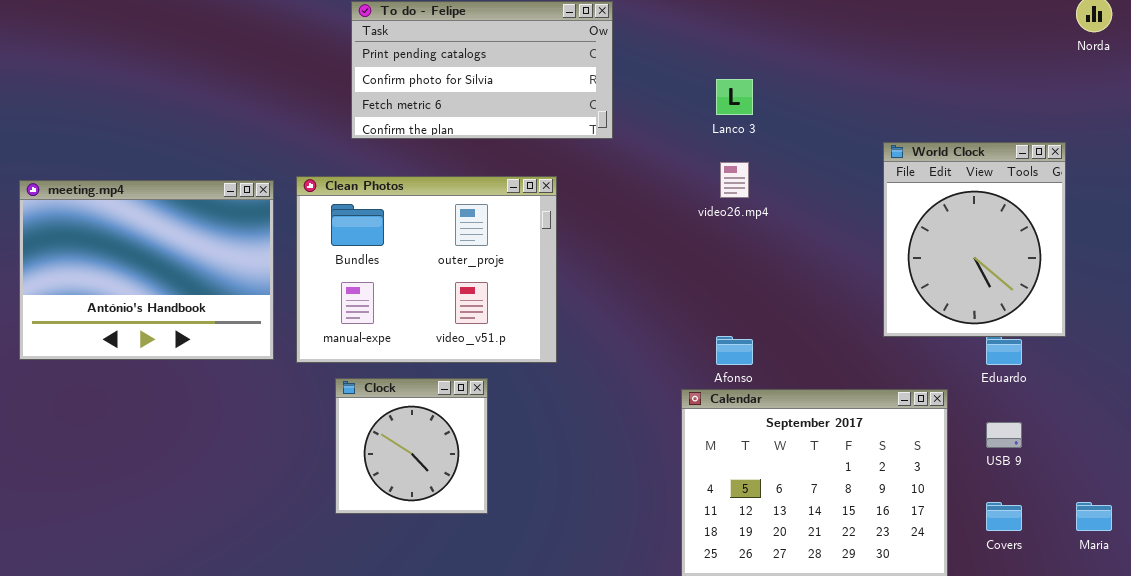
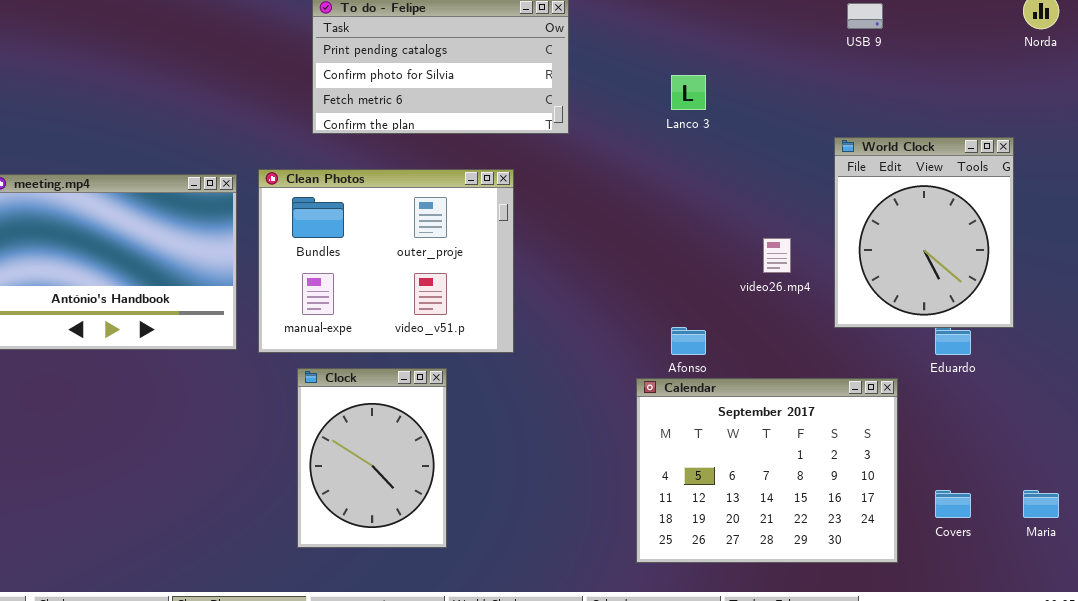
video26.mp4: [720,162,749,198] -> [763,238,791,273], moved
Clock: [335,378,488,514] -> [297,368,447,548], resized
USB 9: [986,422,1022,448] -> [847,3,883,29], moved

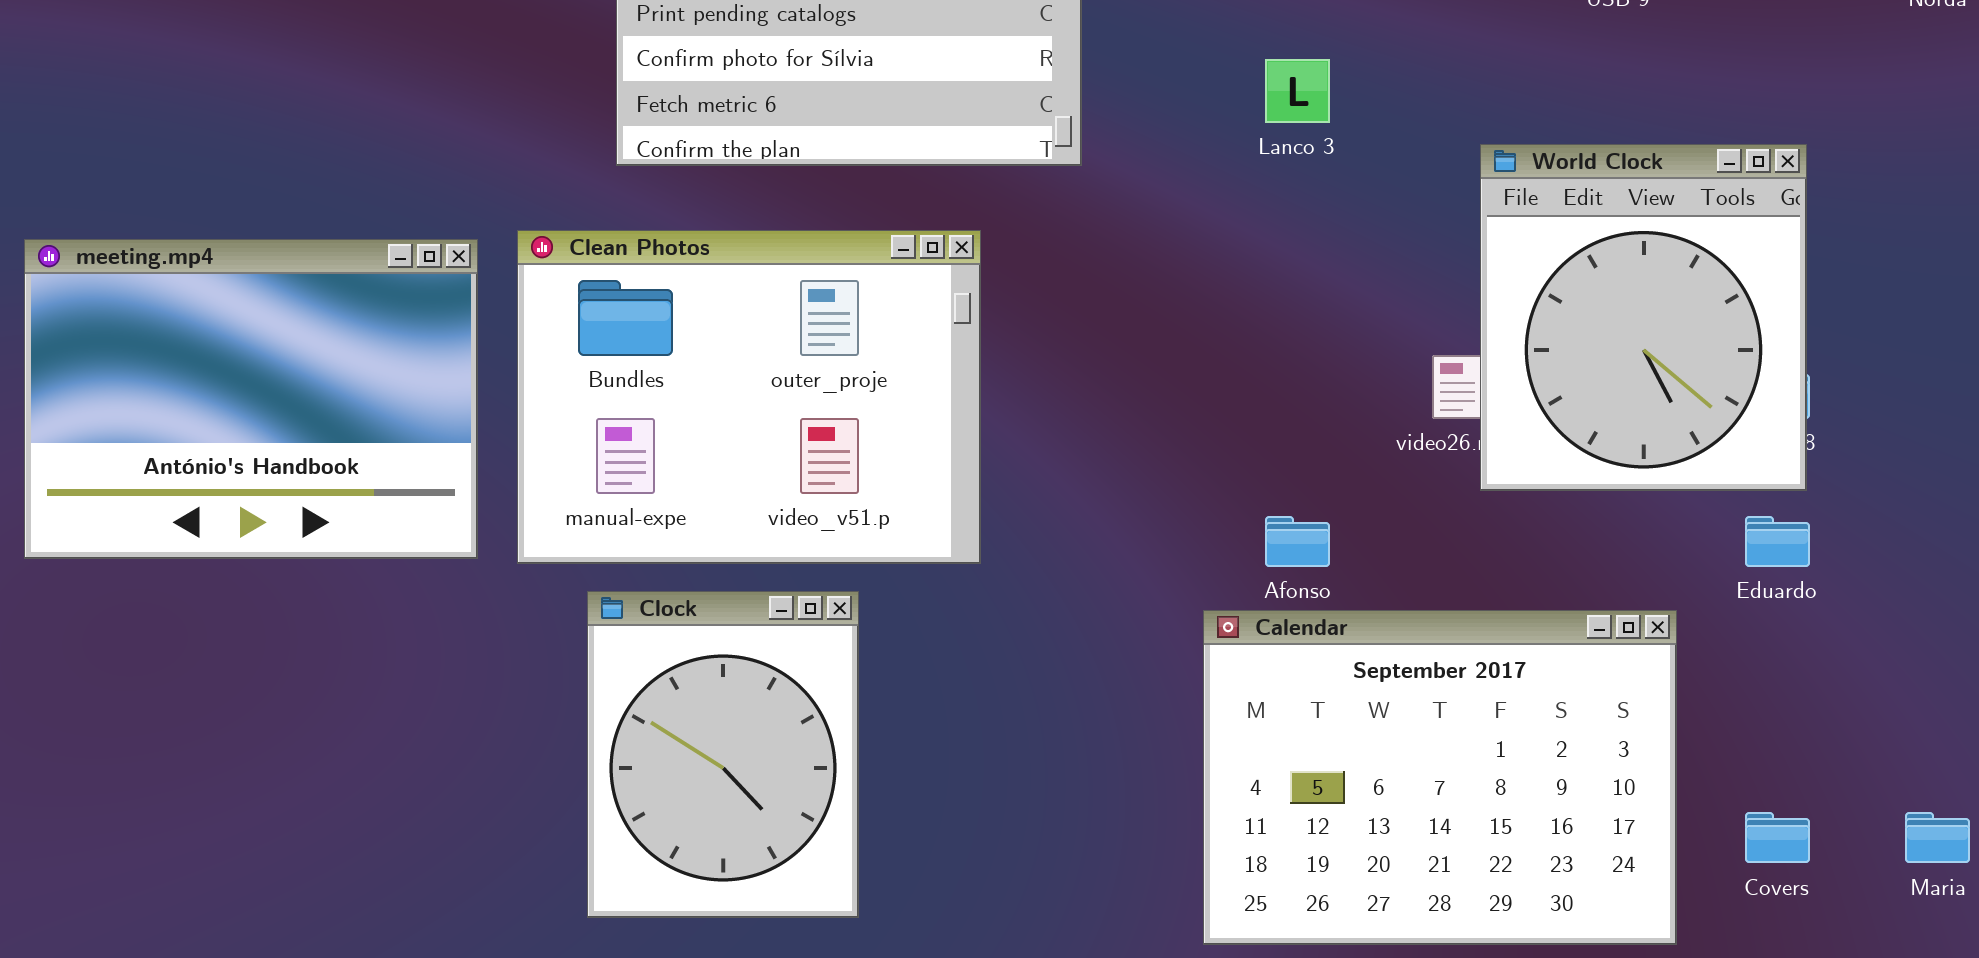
World Clock: [834,137,1014,328] -> [1480,144,1807,491], moved

